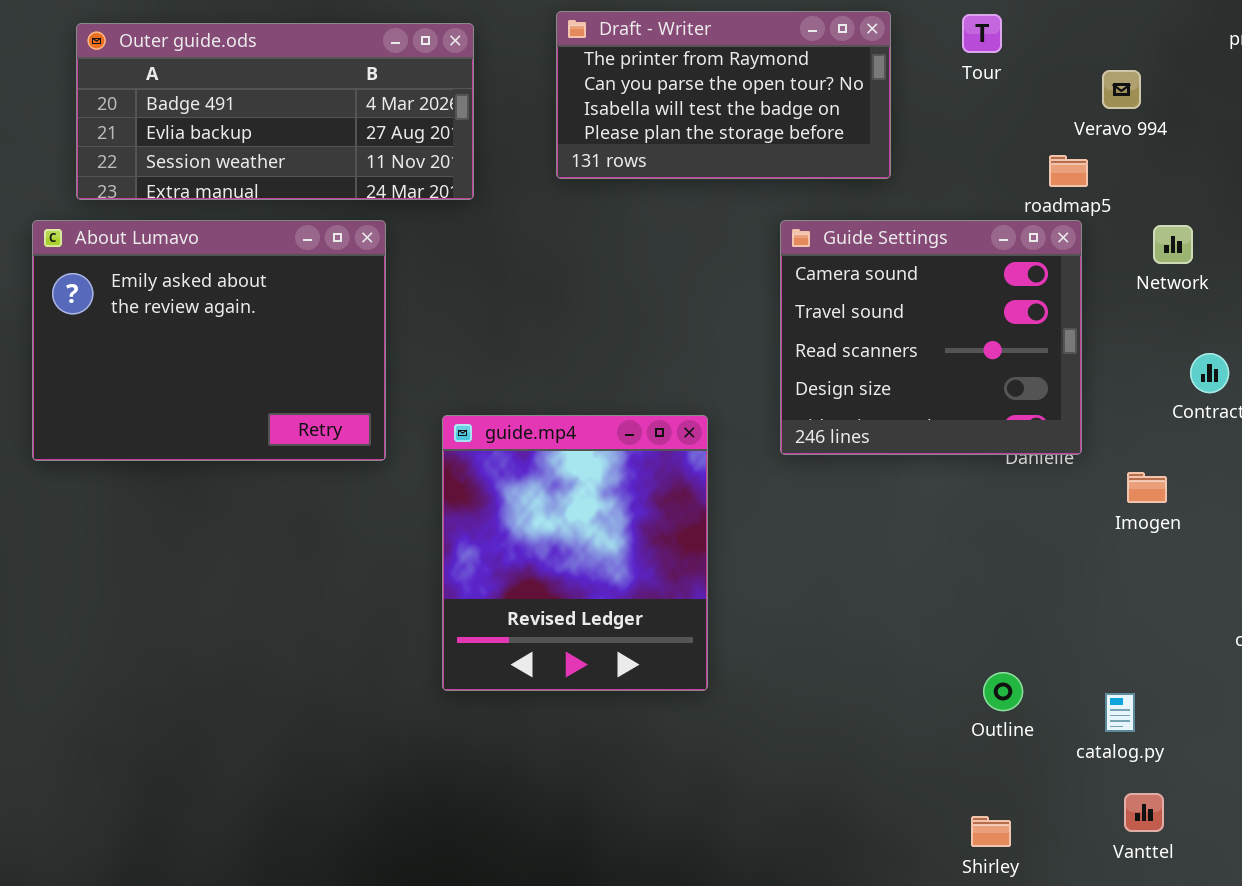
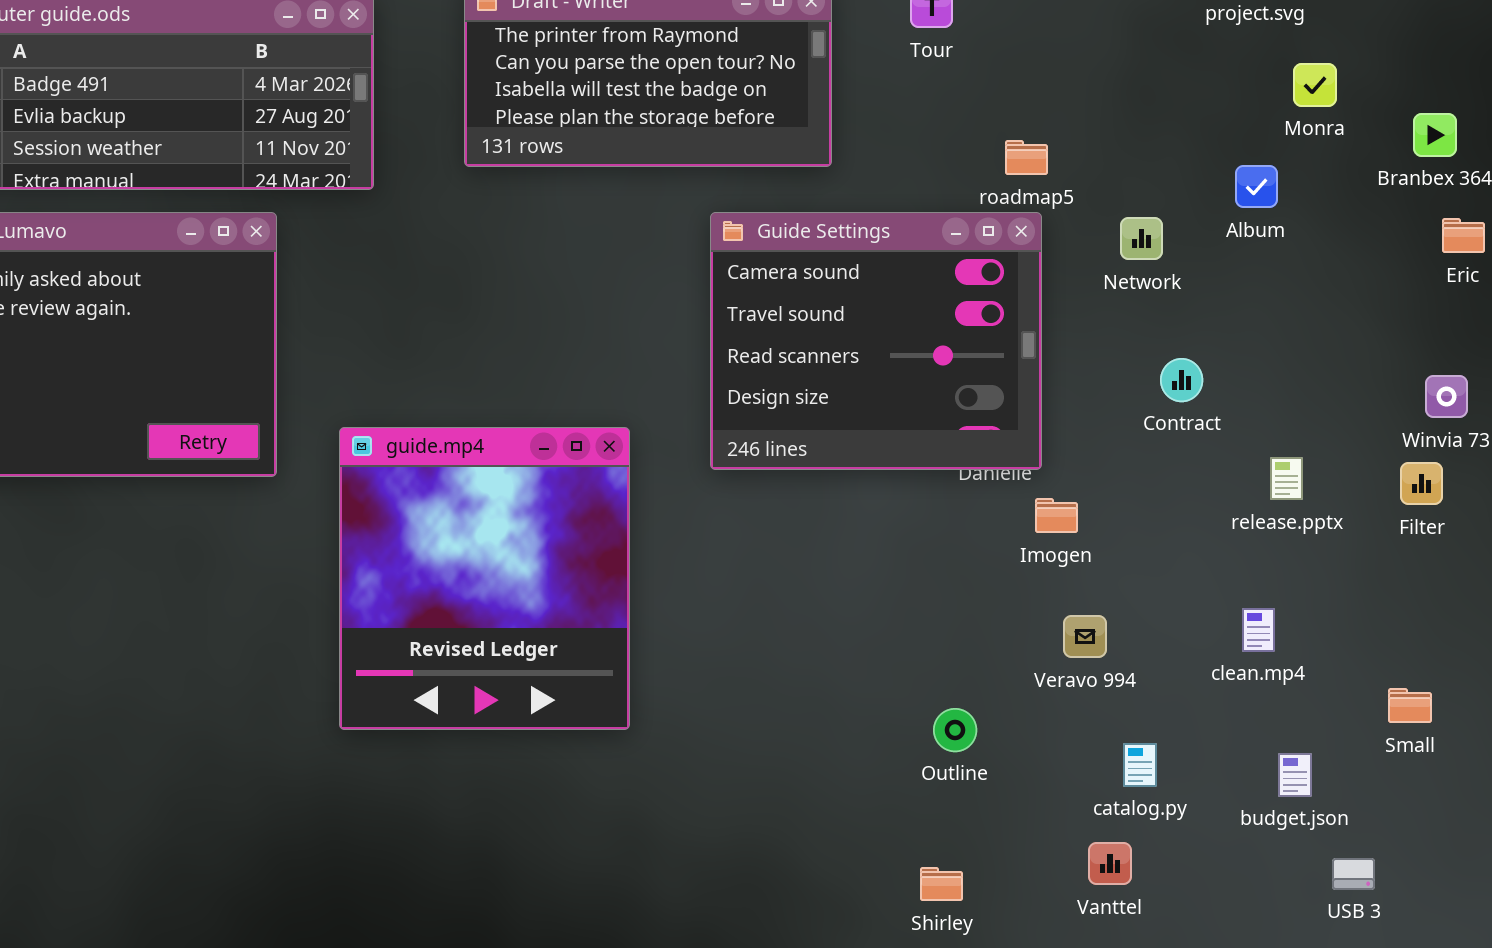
Veravo 994: [1102,70,1141,109] -> [1063,615,1107,658], moved
Imogen: [1127,472,1167,503] -> [1035,498,1078,533], moved
catalog.py: [1105,693,1135,732] -> [1123,743,1157,787], moved

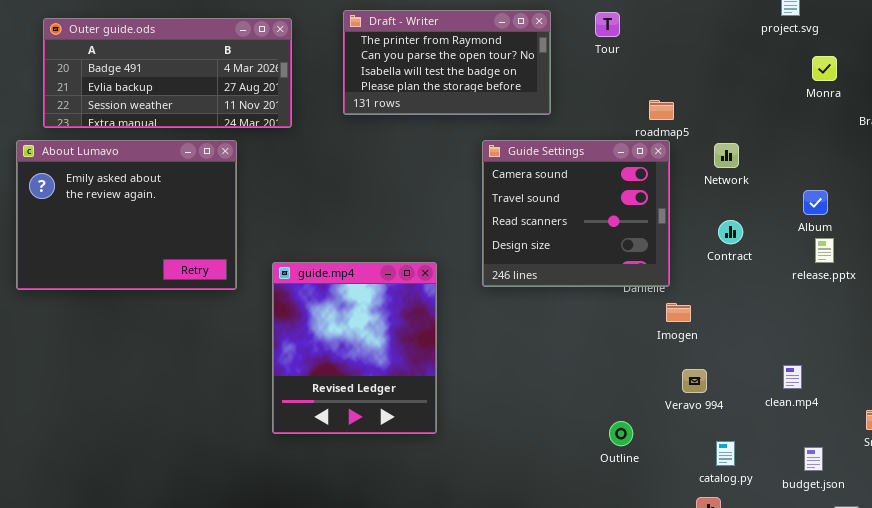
Album: [1235,165,1278,208] -> [803,190,828,215], moved
Contract: [1160,358,1203,402] -> [718,220,743,244], moved
release.pptx: [1270,457,1303,500] -> [815,238,834,263], moved

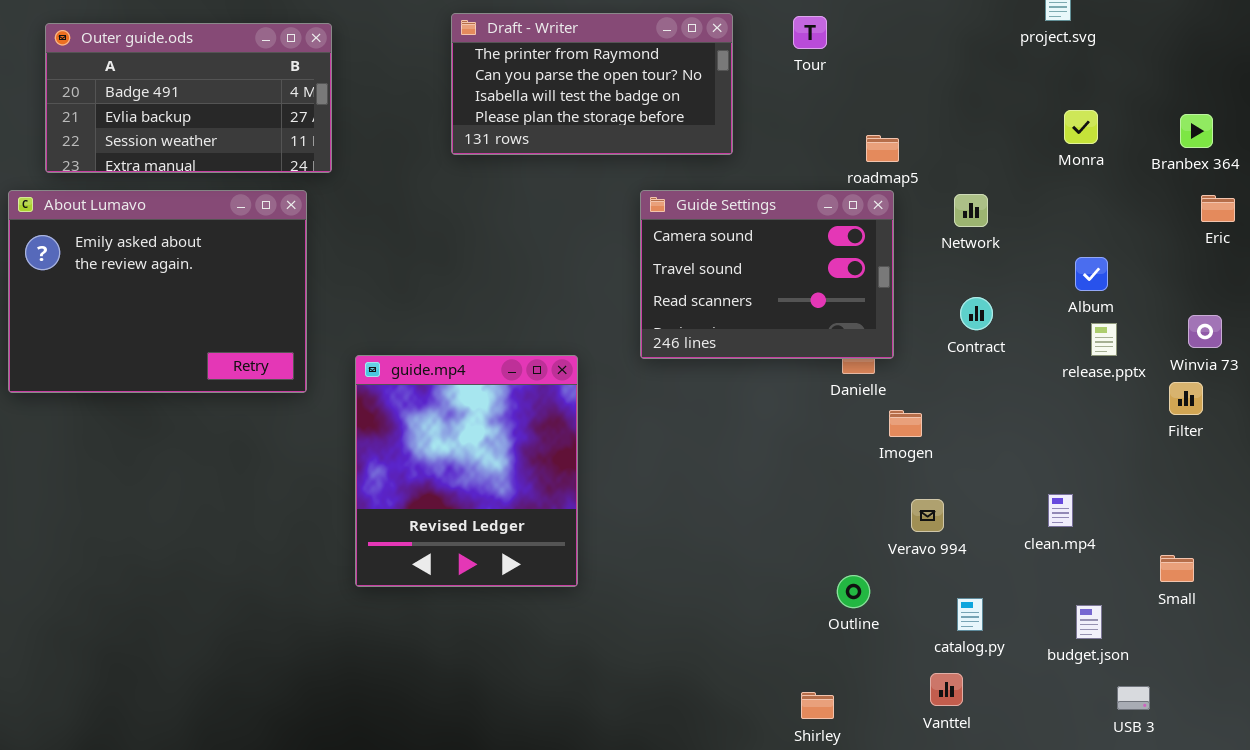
Outer guide.ods: [43,18,292,128] -> [45,23,332,173], resized
Monra: [812,56,837,81] -> [1064,110,1098,144], moved
Guide Settings: [482,140,670,287] -> [640,190,894,359], resized
Outline: [609,421,633,446] -> [837,575,870,608], moved

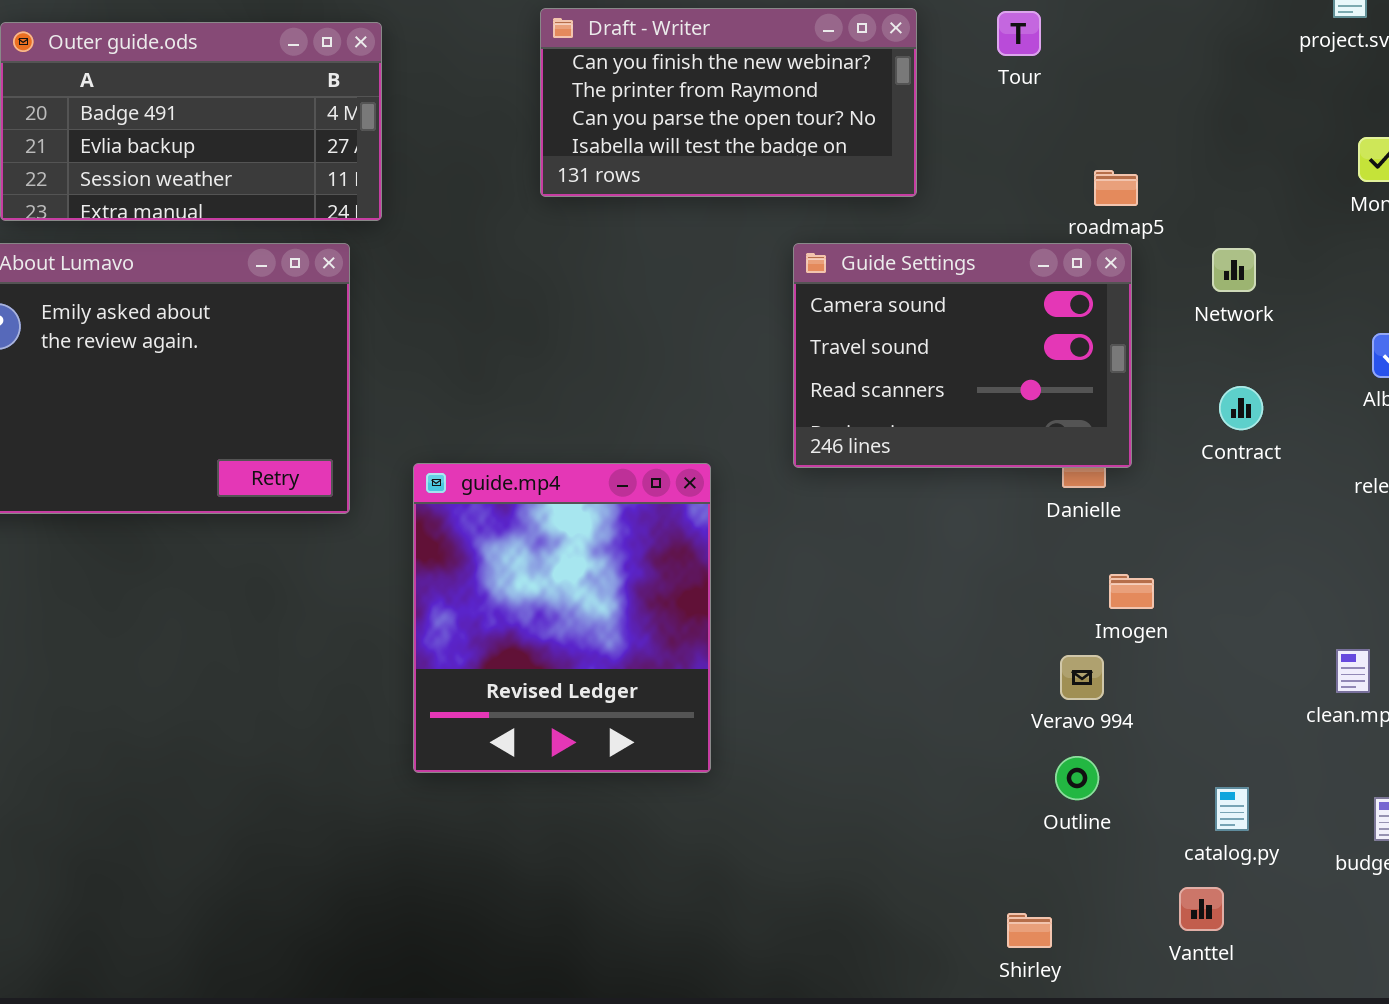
Draft - Writer: [451,13,733,155] -> [540,8,917,197], scrolled up 1 row
Imogen: [889,410,922,437] -> [1109,574,1154,609], moved
Veravo 994: [911,499,944,532] -> [1060,655,1104,700], moved

